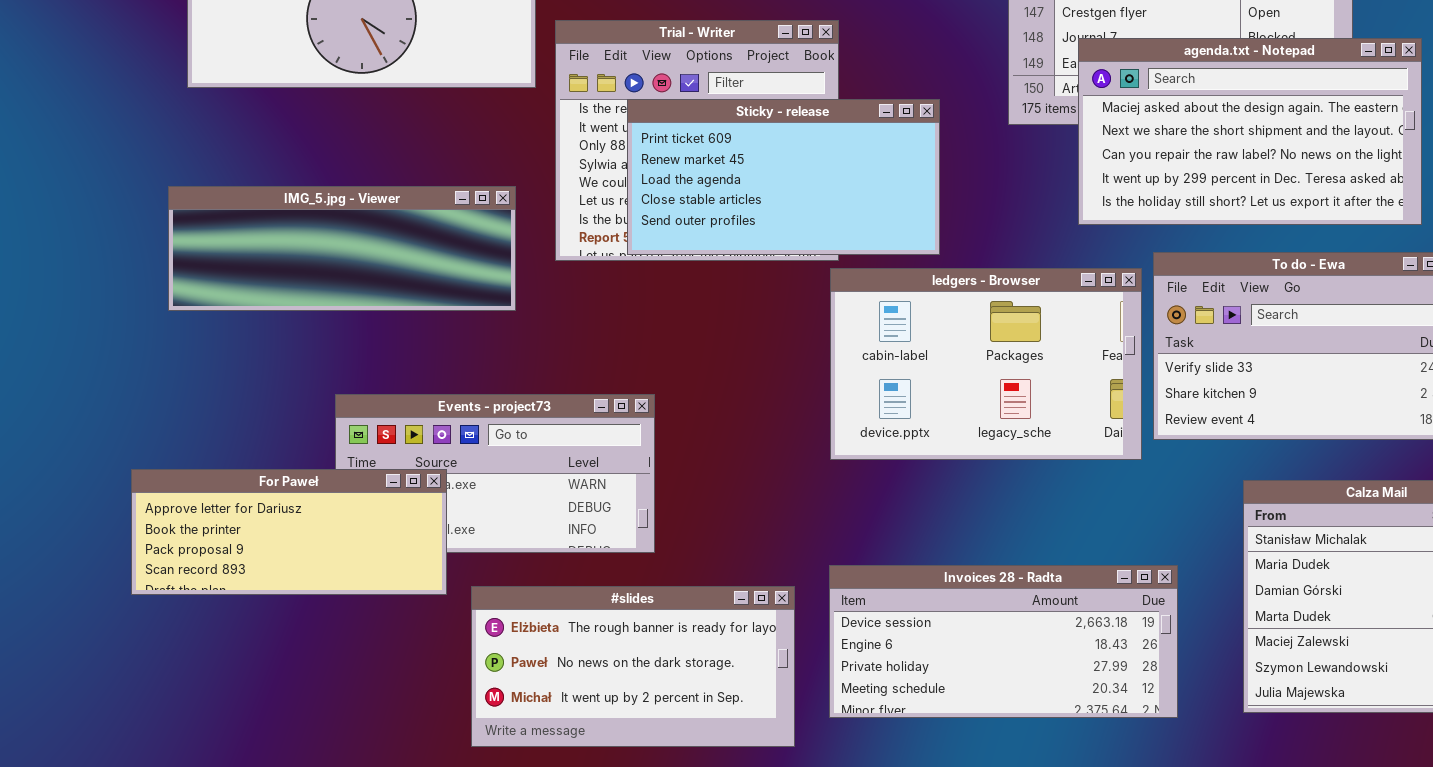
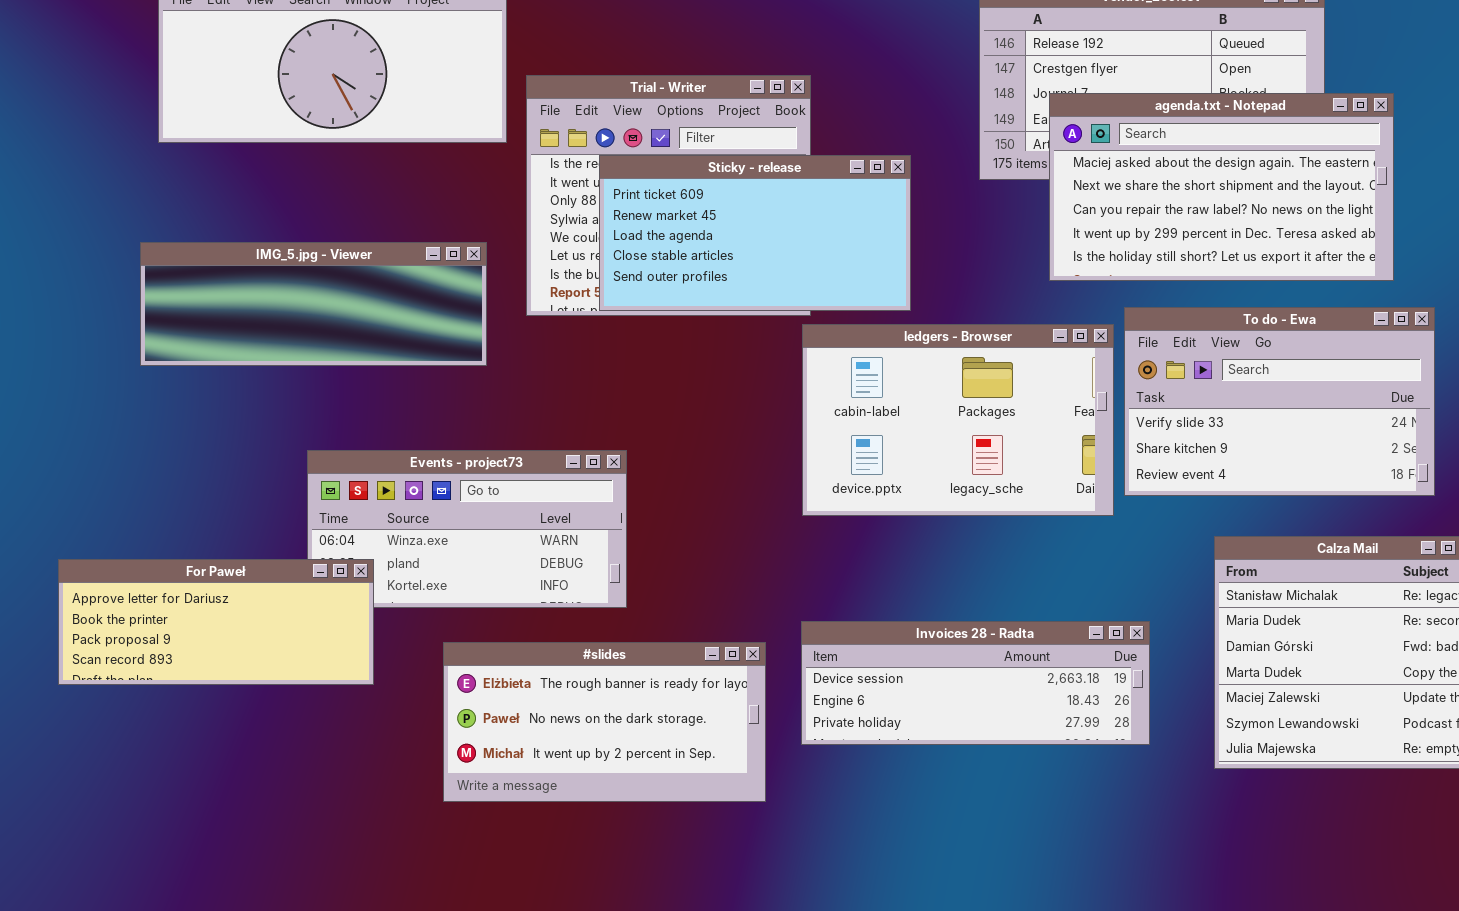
For Paweł: [131,469,447,595] -> [58,559,374,685], moved
Invoices 28 - Radta: [829,565,1178,718] -> [801,621,1150,745], resized

